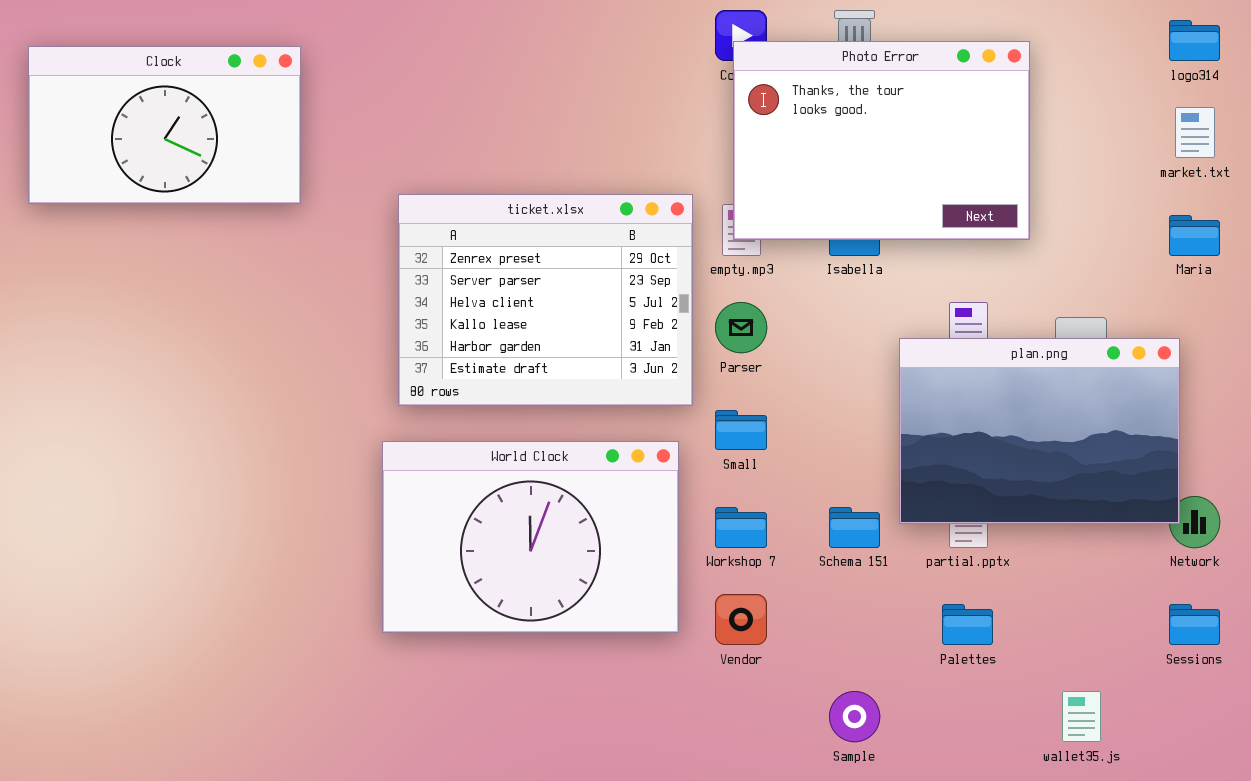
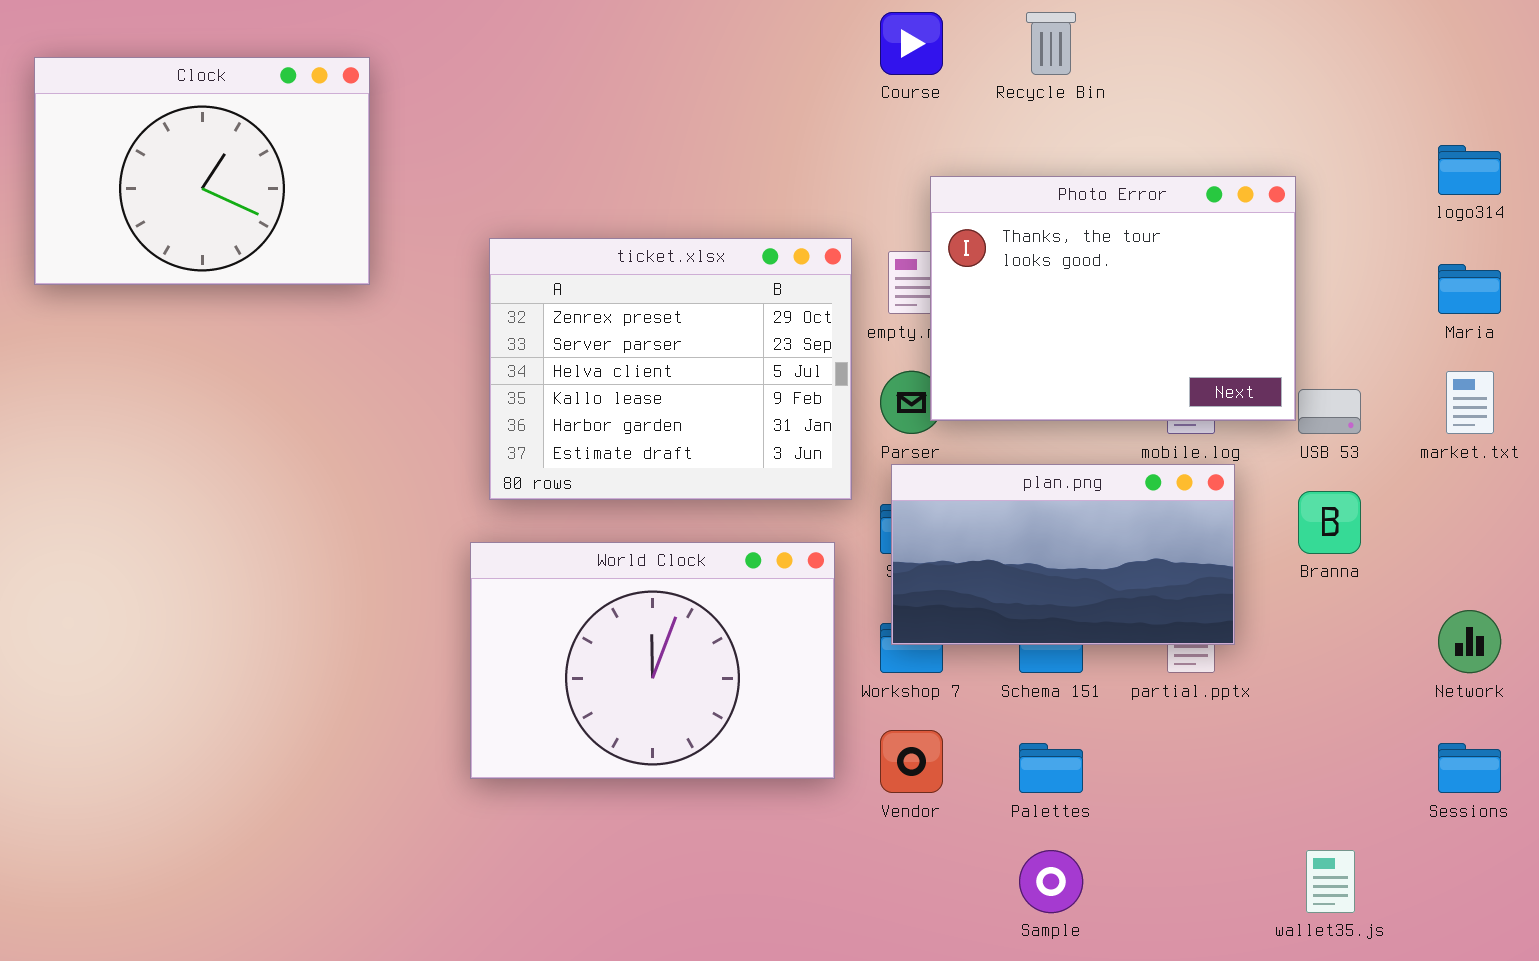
logo314: [1169,20,1220,61] -> [1438,145,1501,195], moved
Photo Error: [733,41,1030,240] -> [930,176,1296,421], moved
Clock: [28,46,301,204] -> [34,57,370,285], resized
market.txt: [1175,107,1215,158] -> [1446,371,1494,434], moved
plan.png: [899,338,1180,524] -> [891,464,1235,645], moved, resized
Palettes: [942,604,993,645] -> [1019,743,1083,793], moved

